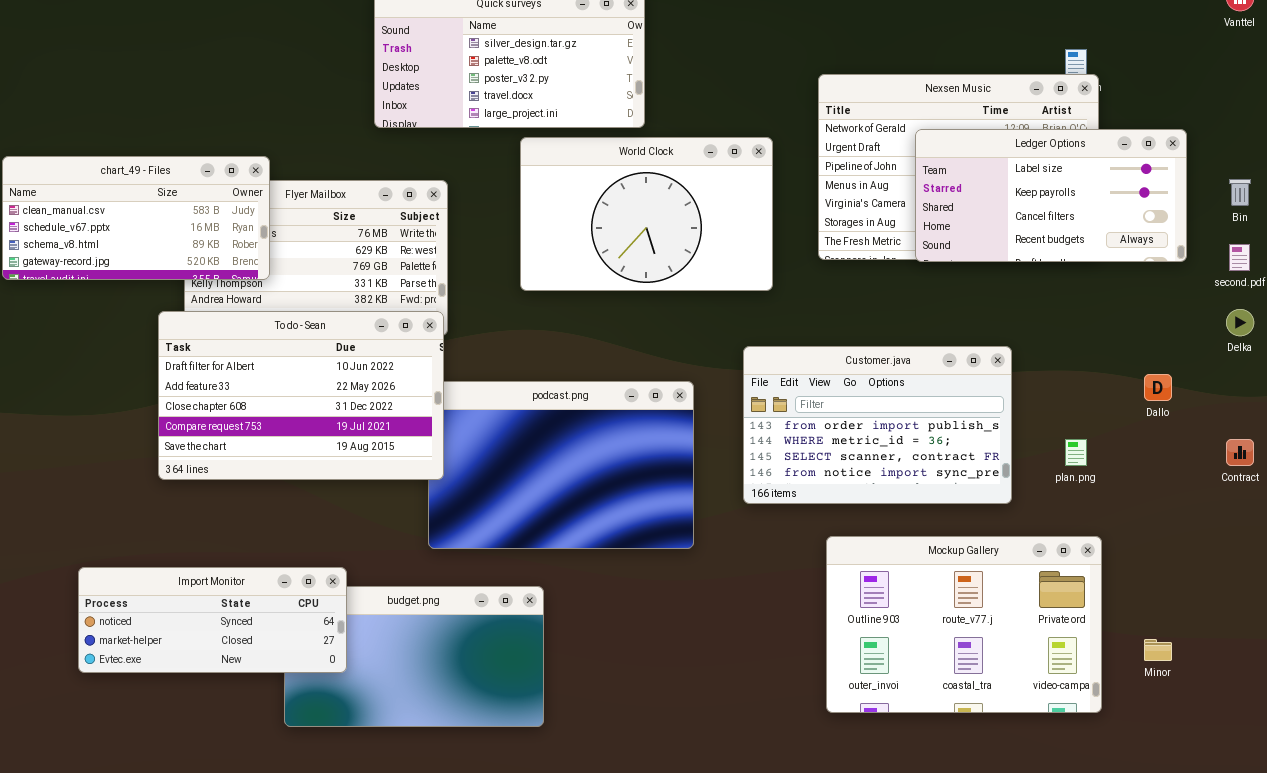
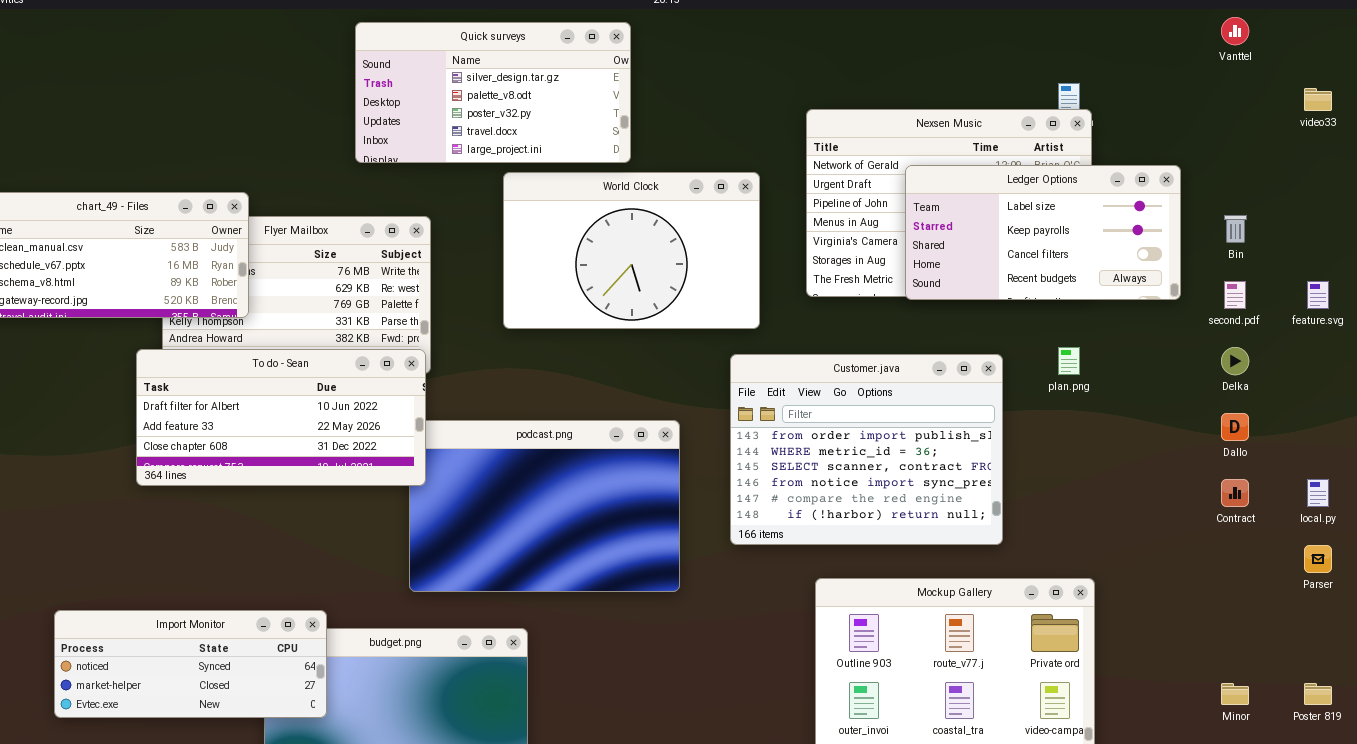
To do - Sean: [158,311,444,480] -> [136,349,426,486], resized
Customer.java: [743,346,1012,504] -> [730,354,1003,545], resized
Dallo: [1144,374,1172,401] -> [1221,413,1249,441], moved
plan.png: [1065,439,1087,466] -> [1058,347,1080,375], moved
Minor: [1144,639,1172,661] -> [1221,683,1249,705], moved

